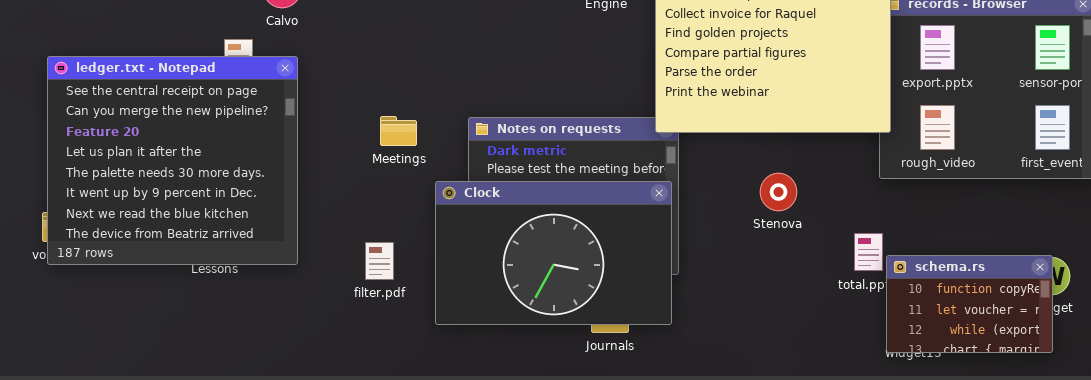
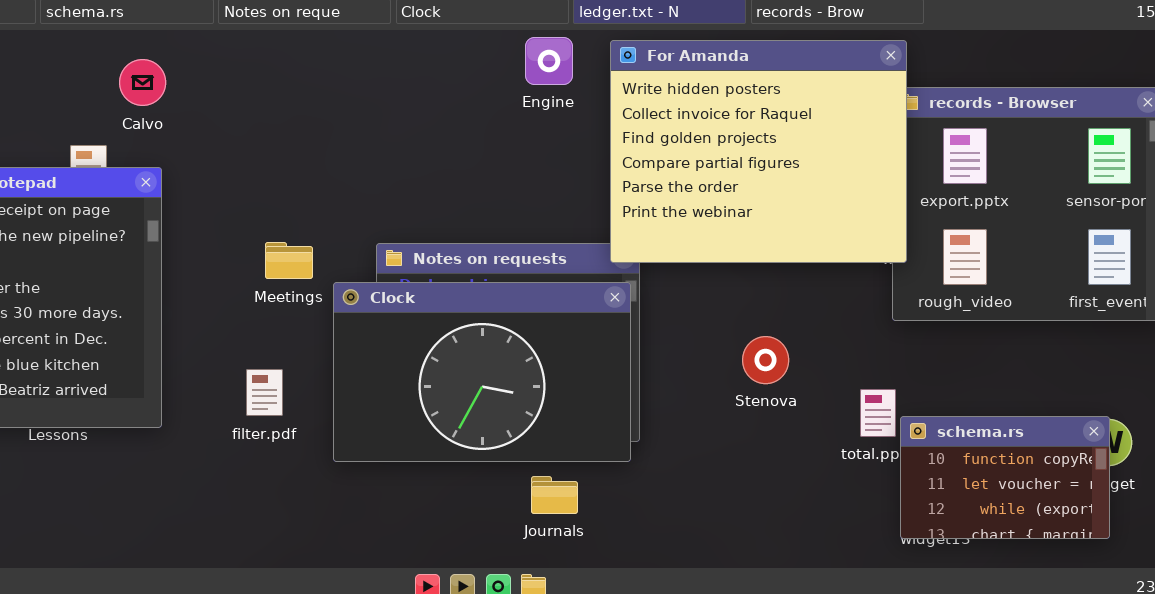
Stenova: [760,173,797,211] -> [742,336,789,384], moved
Clock: [435,181,672,325] -> [333,282,631,462], moved
filter.pdf: [365,242,394,280] -> [246,369,283,416], moved

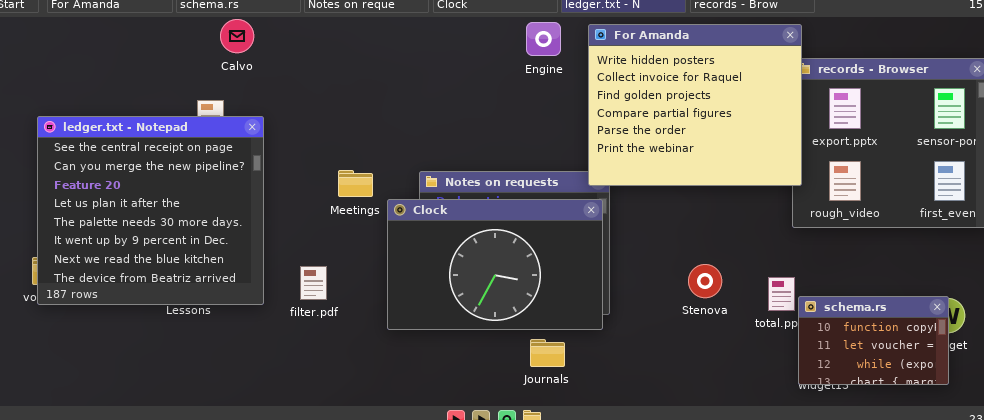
Calvo: [119,59,166,106] -> [220,19,254,53], moved
Stenova: [742,336,789,384] -> [688,264,722,298], moved
filter.pdf: [246,369,283,416] -> [300,266,327,300], moved

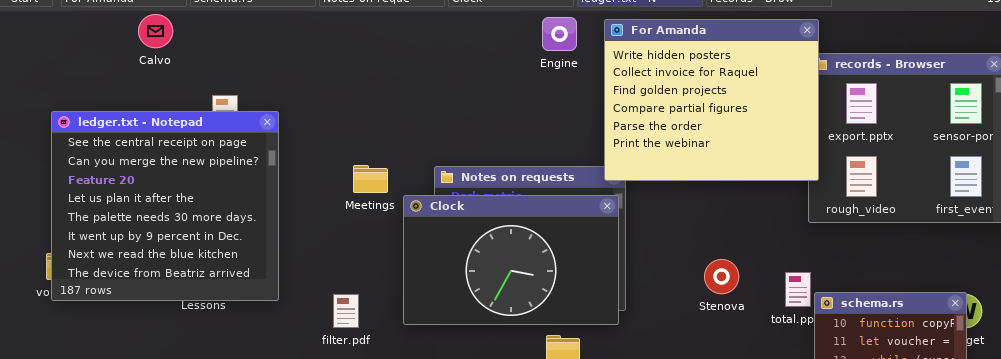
Calvo: [220,19,254,53] -> [138,14,173,48], moved
filter.pdf: [300,266,327,300] -> [333,294,359,328], moved

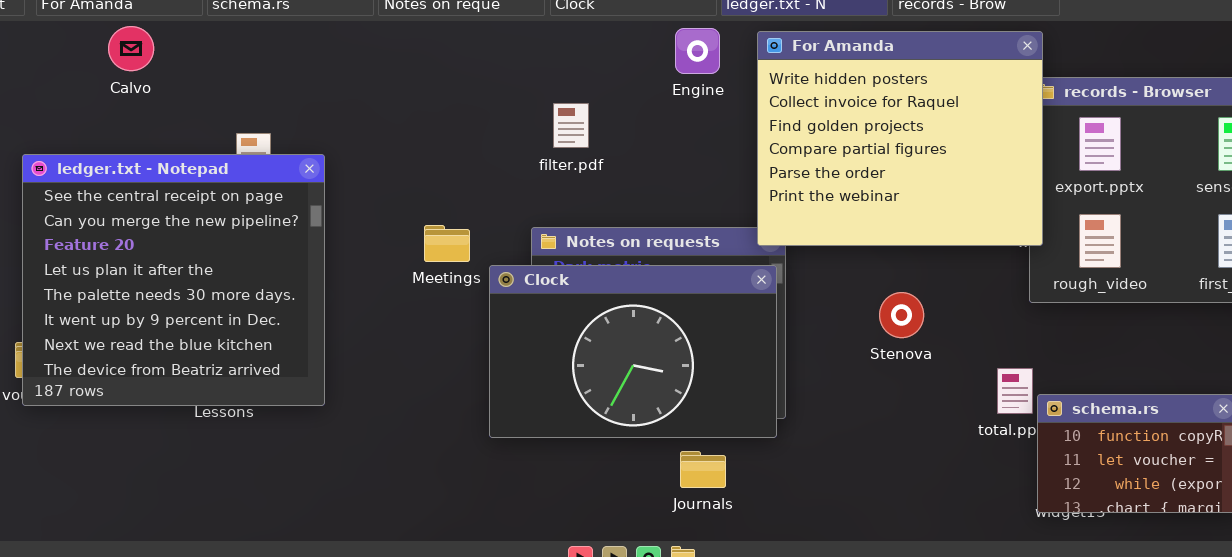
Calvo: [138,14,173,48] -> [108,26,154,71], moved
Stenova: [704,259,739,294] -> [879,292,924,338], moved
filter.pdf: [333,294,359,328] -> [553,103,589,148], moved

